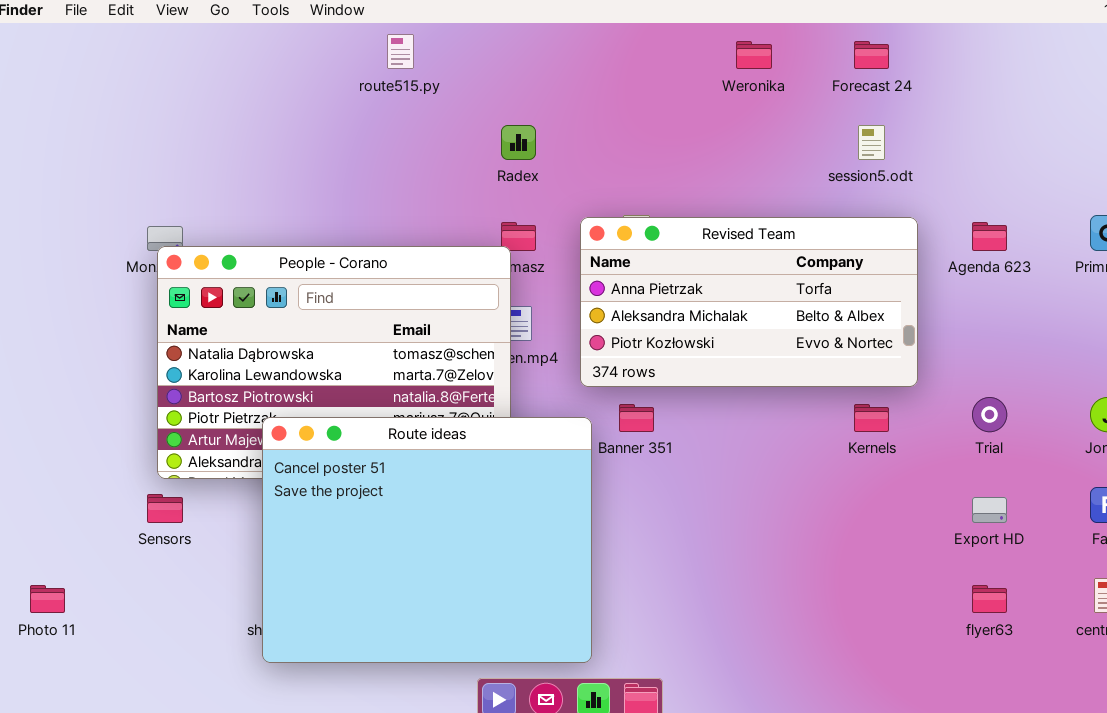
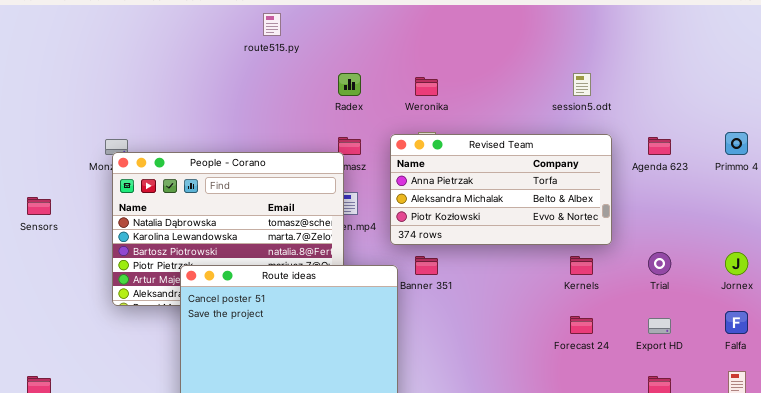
Weronika: [736,41,772,69] -> [415,77,438,96], moved
Forecast 24: [854,41,889,69] -> [570,316,593,334], moved
Sensors: [147,494,183,523] -> [27,197,51,215], moved

